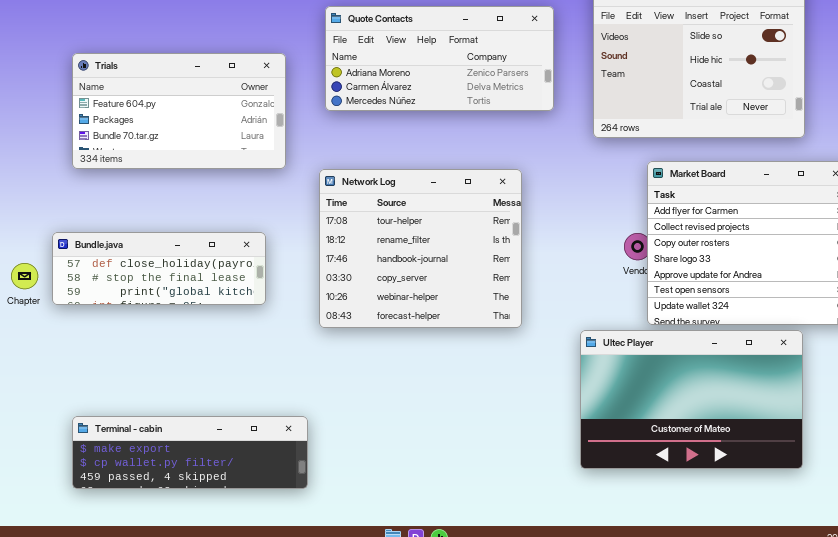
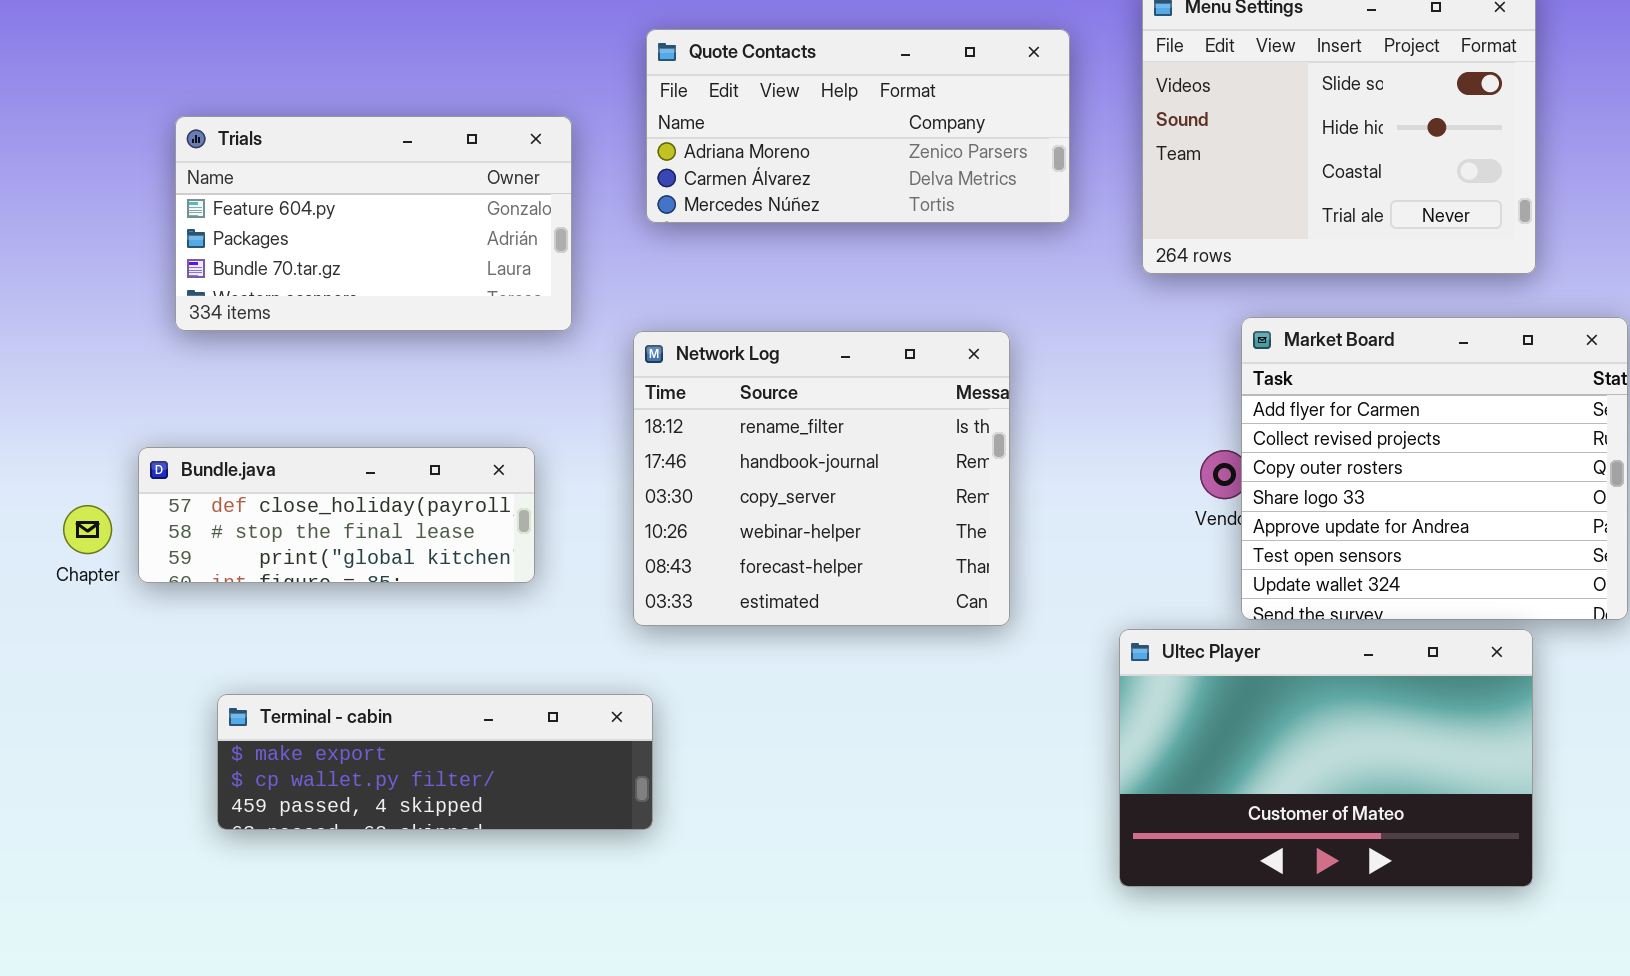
Network Log: [319,169,522,328] -> [633,331,1010,626], scrolled down 1 row
Terminal - cabin: [72,416,308,489] -> [217,694,653,830], moved

